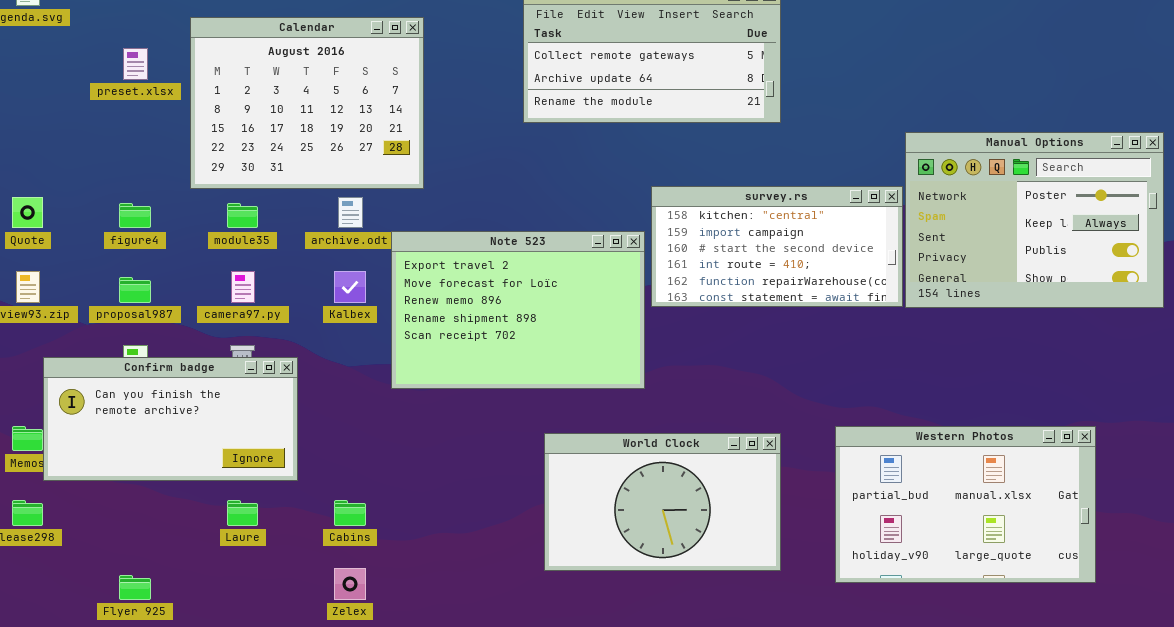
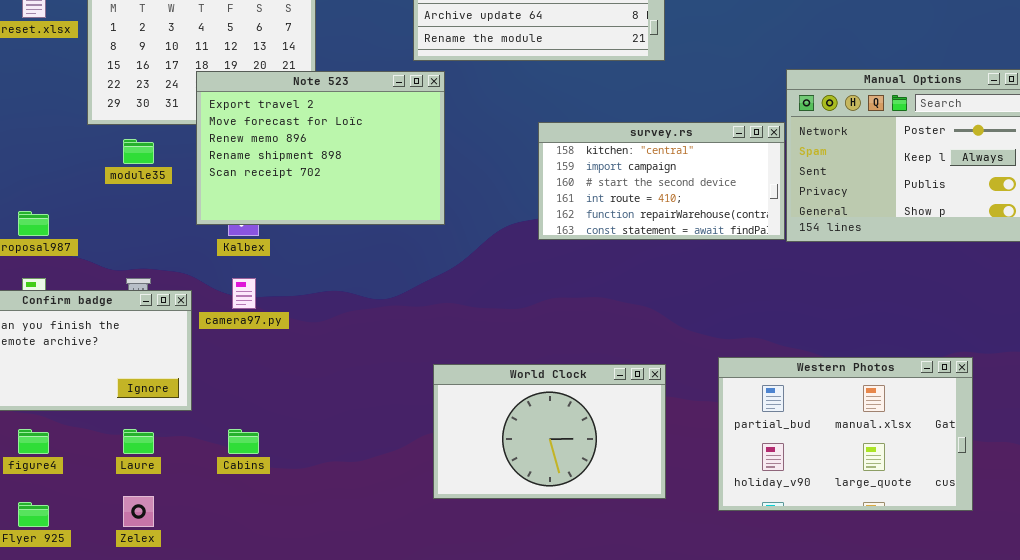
figure4: [119,203,151,228] -> [18,429,49,454], moved
Note 523: [391,231,645,389] -> [196,71,445,225], moved
camera97.py: [231,271,255,303] -> [232,278,256,309], moved
Zelex: [334,568,366,600] -> [123,496,154,527], moved

